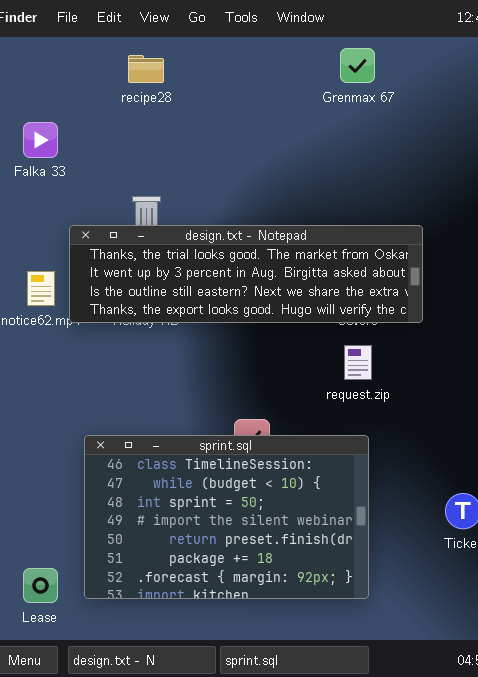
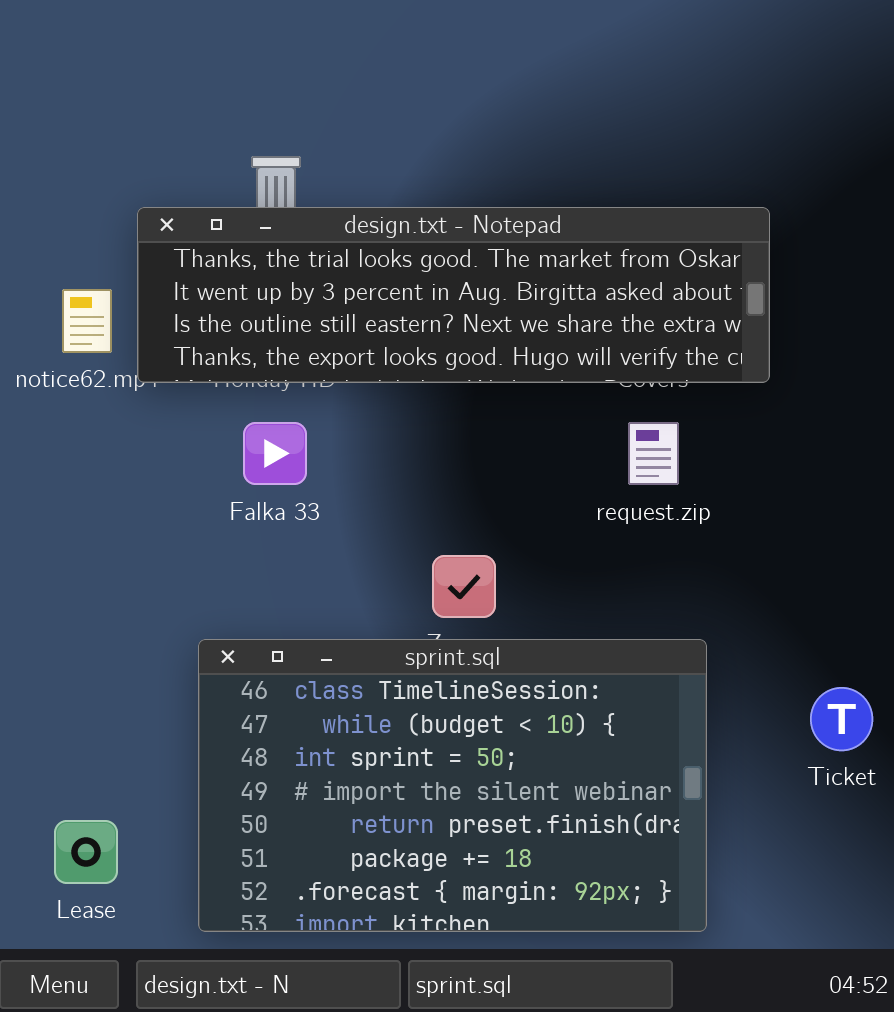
Falka 33: [23,122,58,158] -> [243,422,307,485], moved
sprint.sql: [84,435,369,599] -> [198,639,707,932], moved

